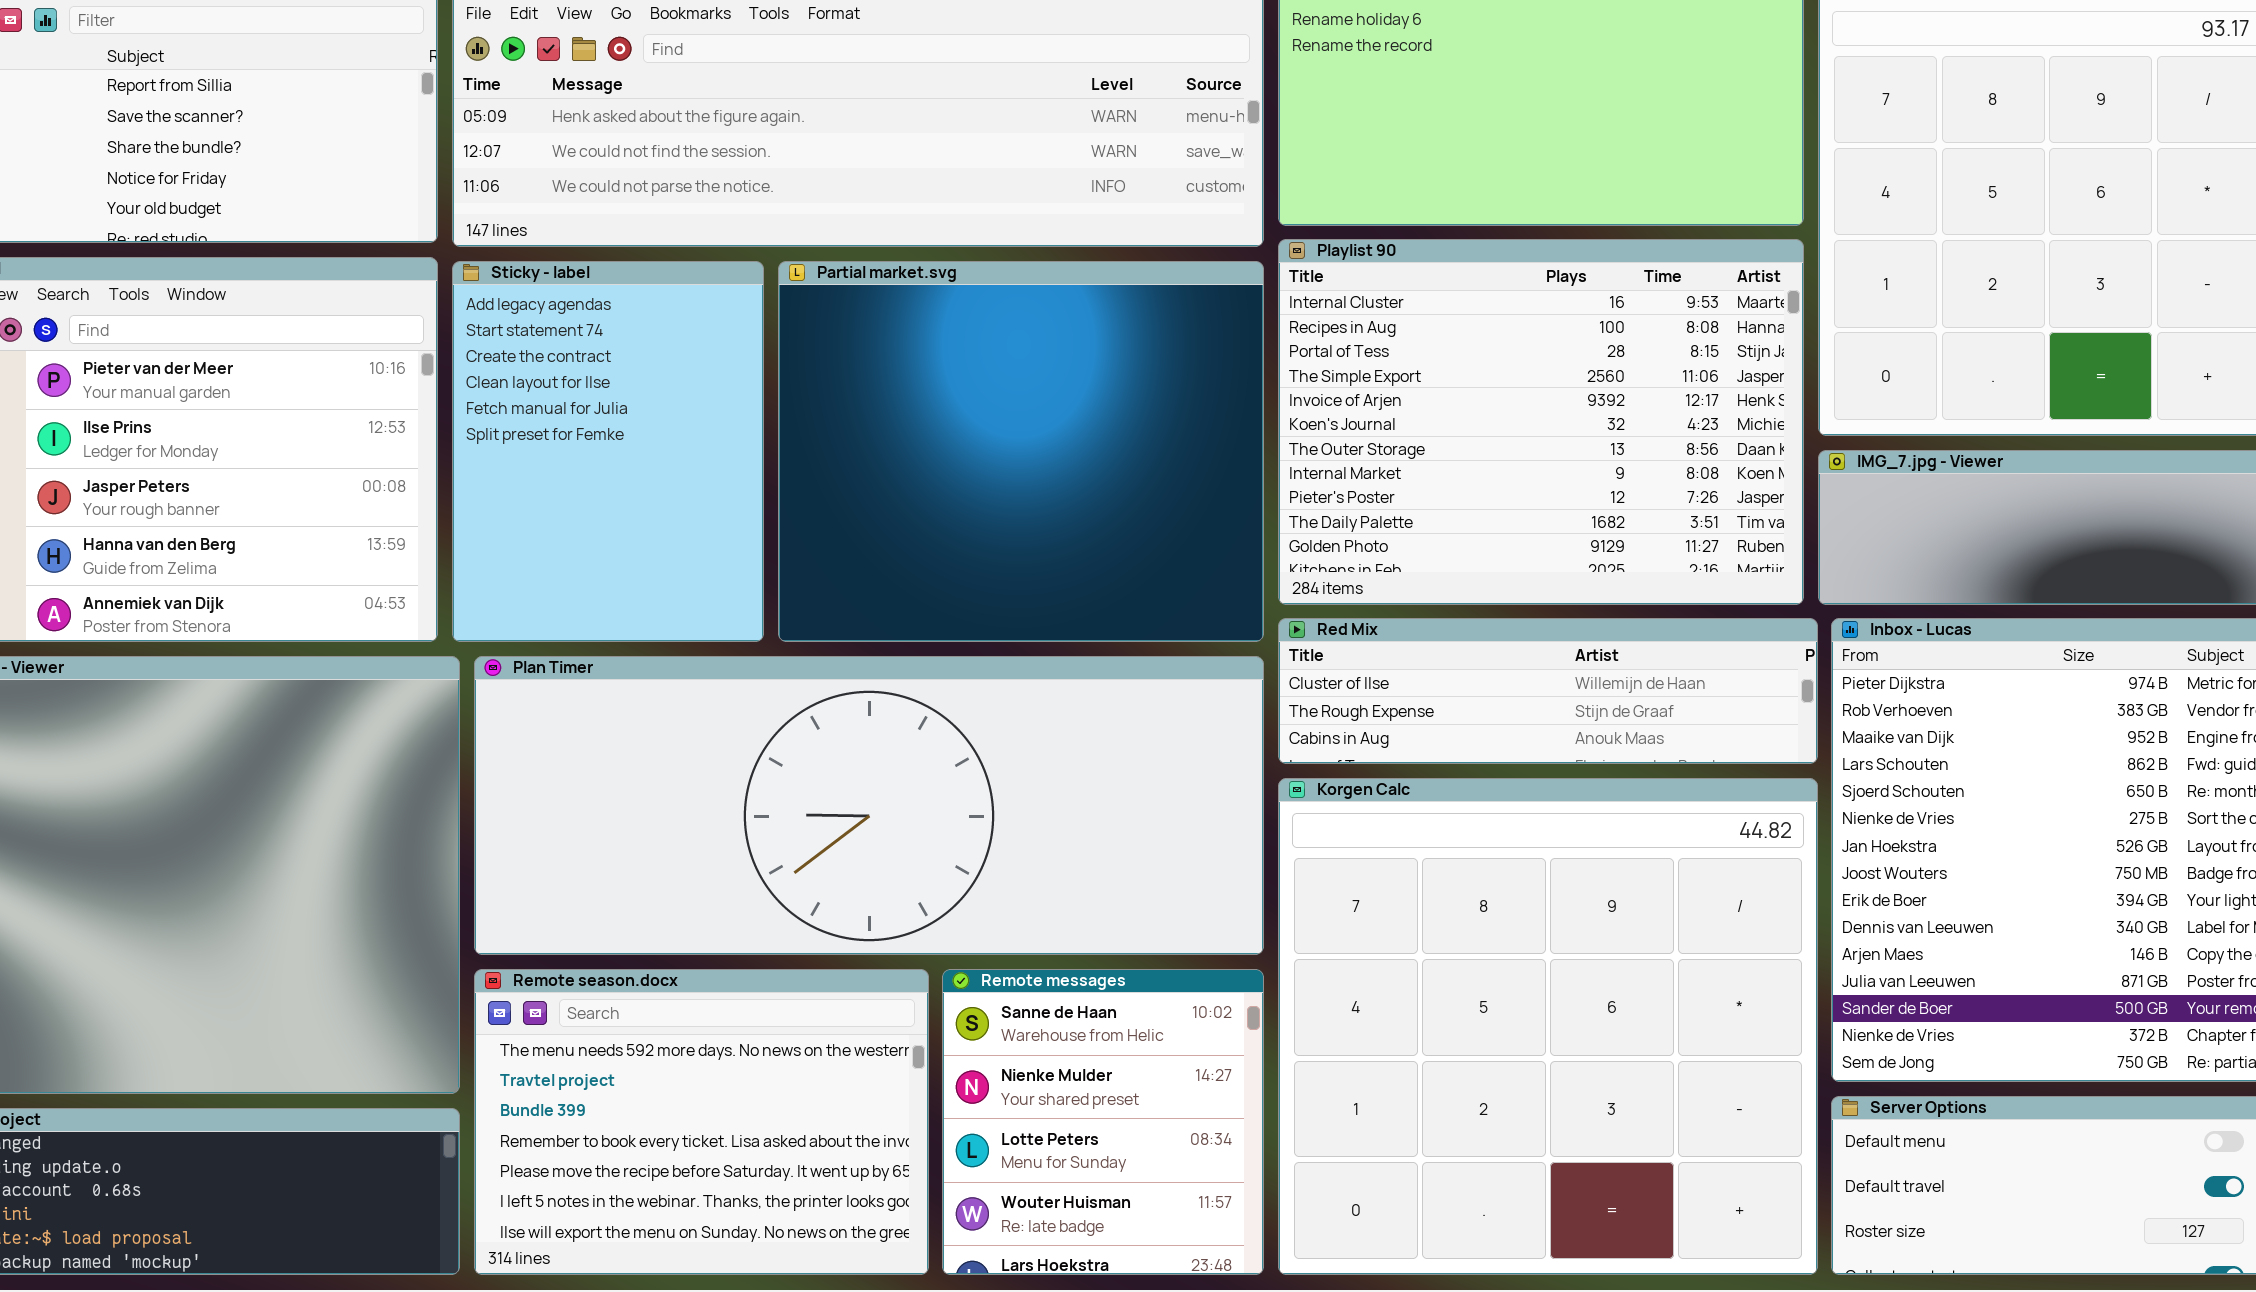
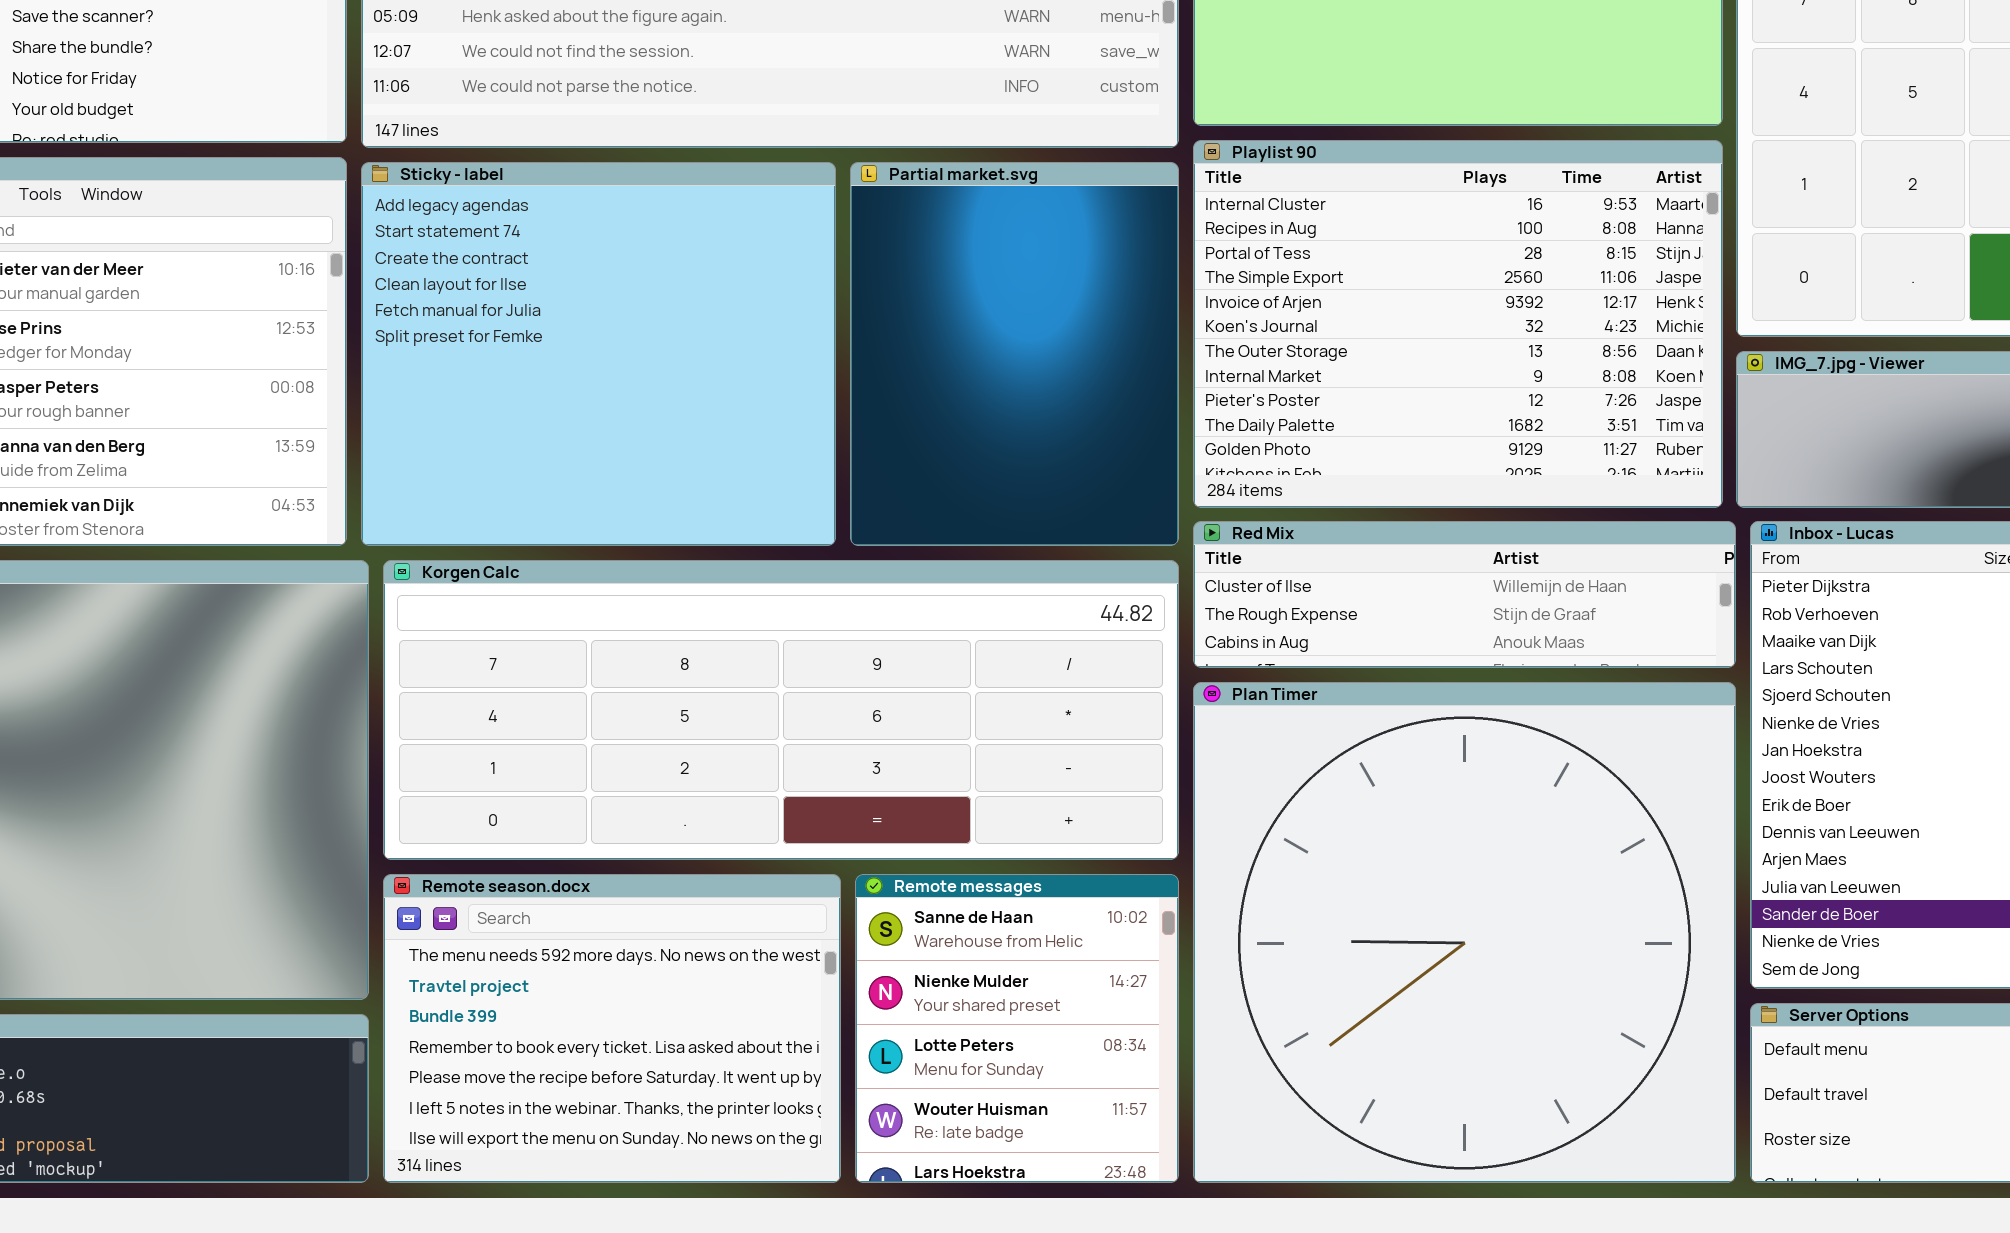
Sticky - label: [452,261,764,642] -> [361,162,836,546], resized
Partial market.svg: [778,261,1264,642] -> [850,162,1179,546], resized
Plan Timer: [474,656,1264,955] -> [1193,682,1736,1183], moved, resized
Korgen Calc: [1278,778,1818,1275] -> [383,560,1179,860], moved, resized

